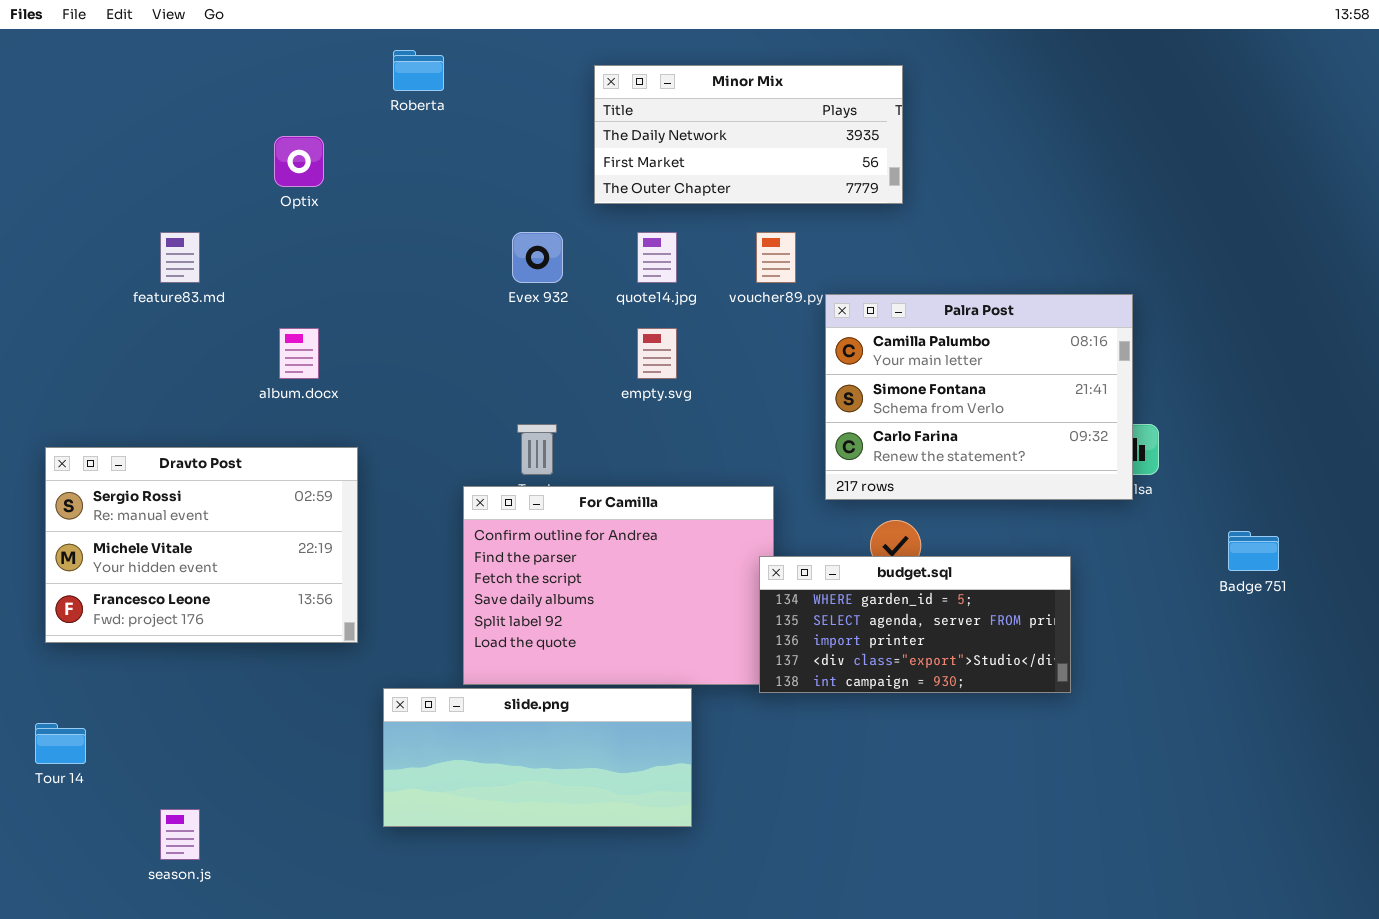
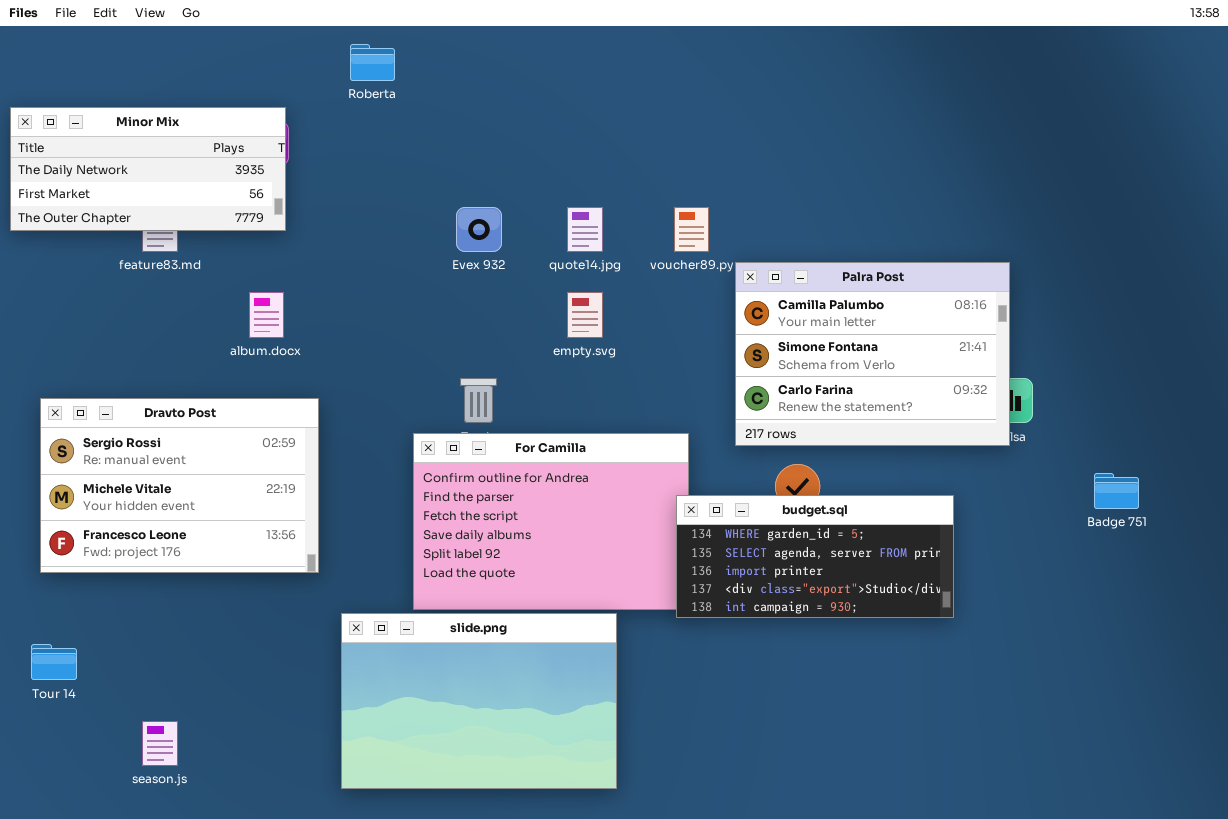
Minor Mix: [594,65,903,204] -> [10,107,286,231], moved
slide.png: [383,688,692,827] -> [341,613,617,789], resized

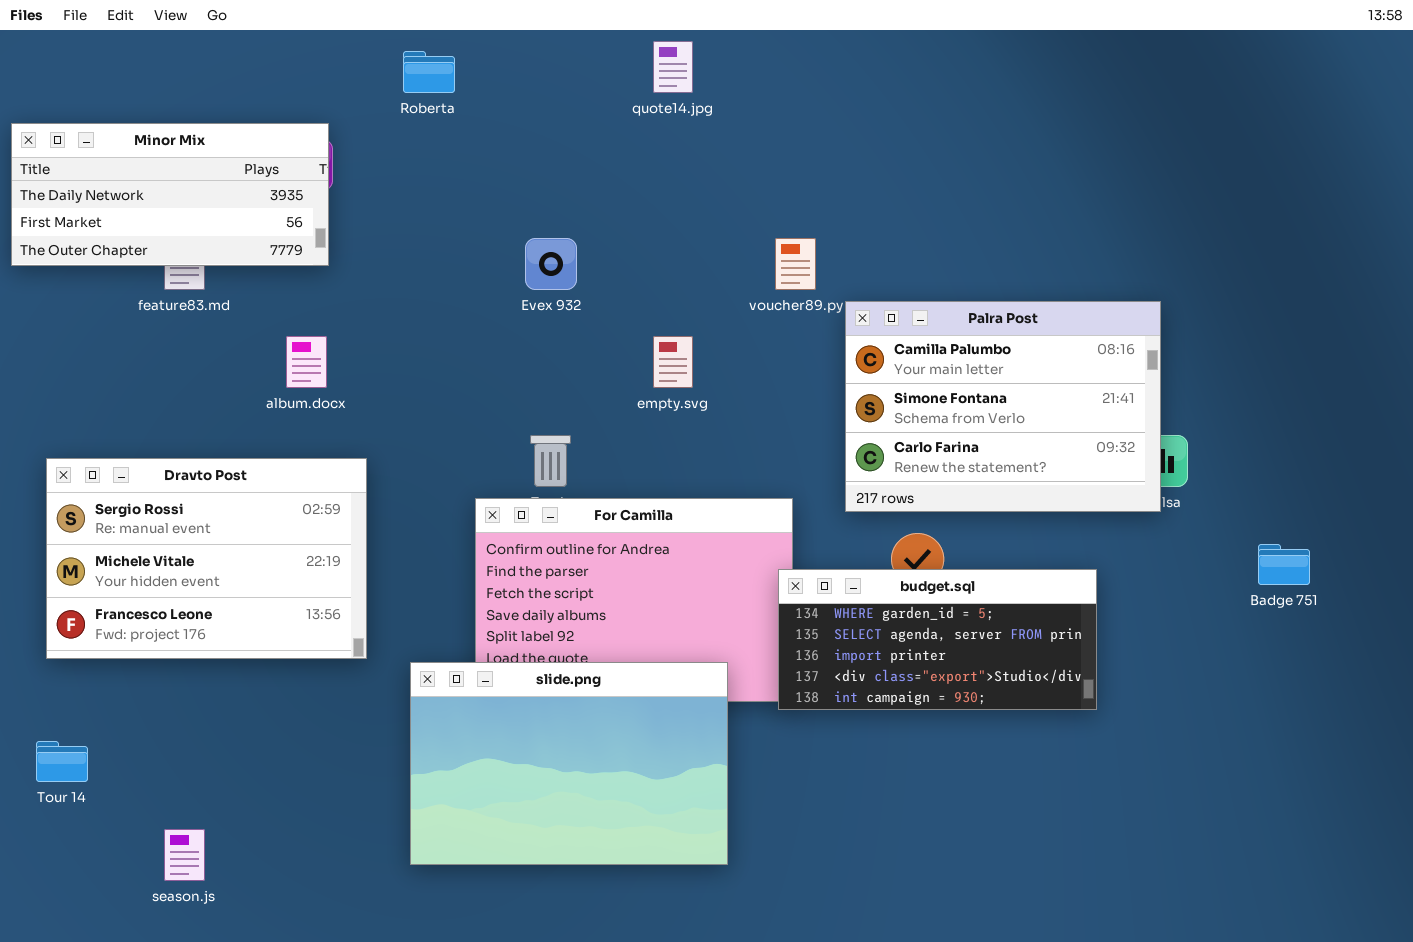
quote14.jpg: [567,207,603,252] -> [653,41,693,93], moved
slide.png: [341,613,617,789] -> [410,662,728,865], moved

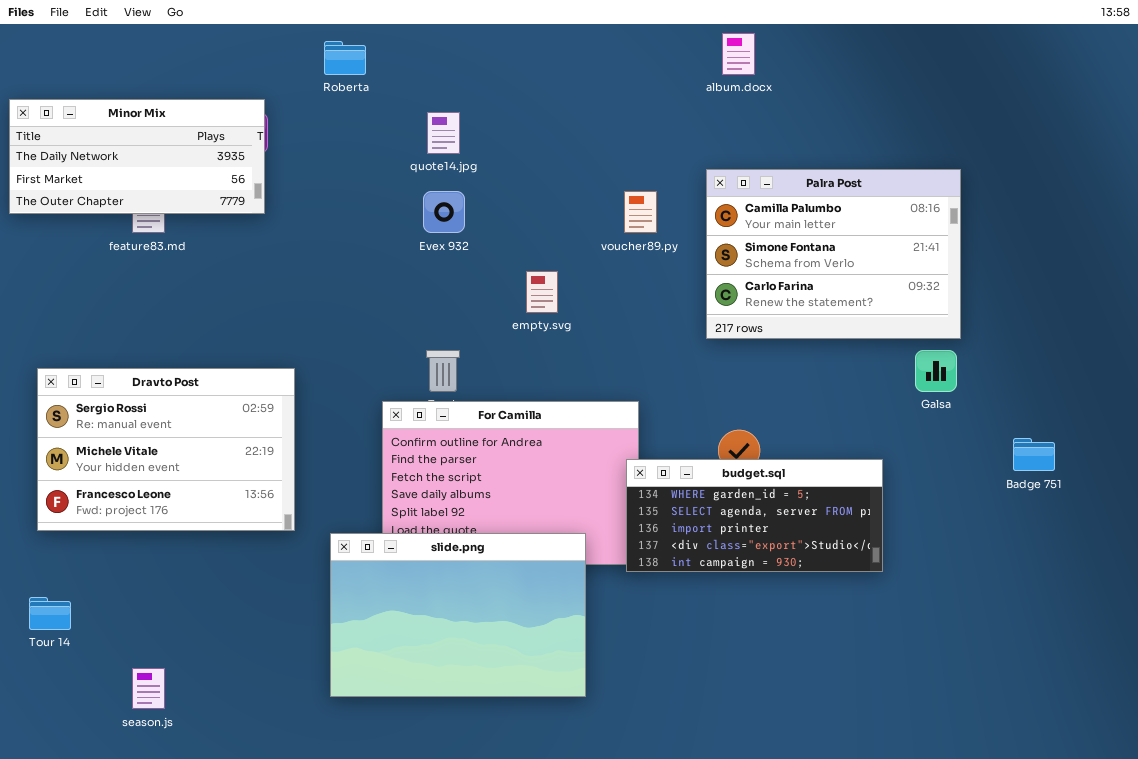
quote14.jpg: [653,41,693,93] -> [427,112,460,154], moved
Palra Post: [845,301,1161,512] -> [706,169,961,339], moved
album.docx: [286,336,327,388] -> [722,33,755,75], moved

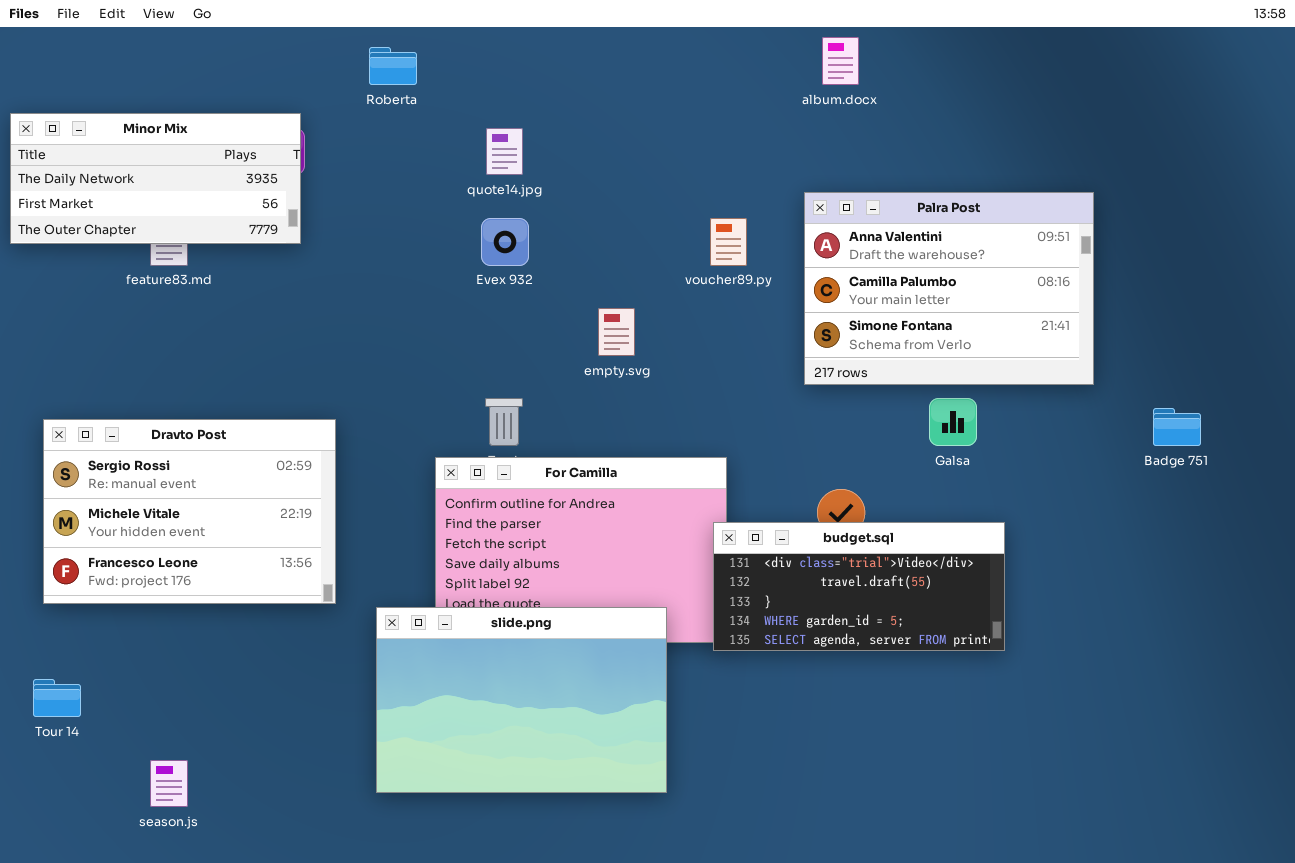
Palra Post: [706,169,961,339] -> [804,192,1094,385], scrolled up 1 row
Galsa: [915,350,957,392] -> [929,398,977,446], moved
Badge 751: [1013,438,1055,471] -> [1153,408,1201,446], moved
budget.sql: [626,459,883,572] -> [713,522,1005,651], scrolled up 3 rows

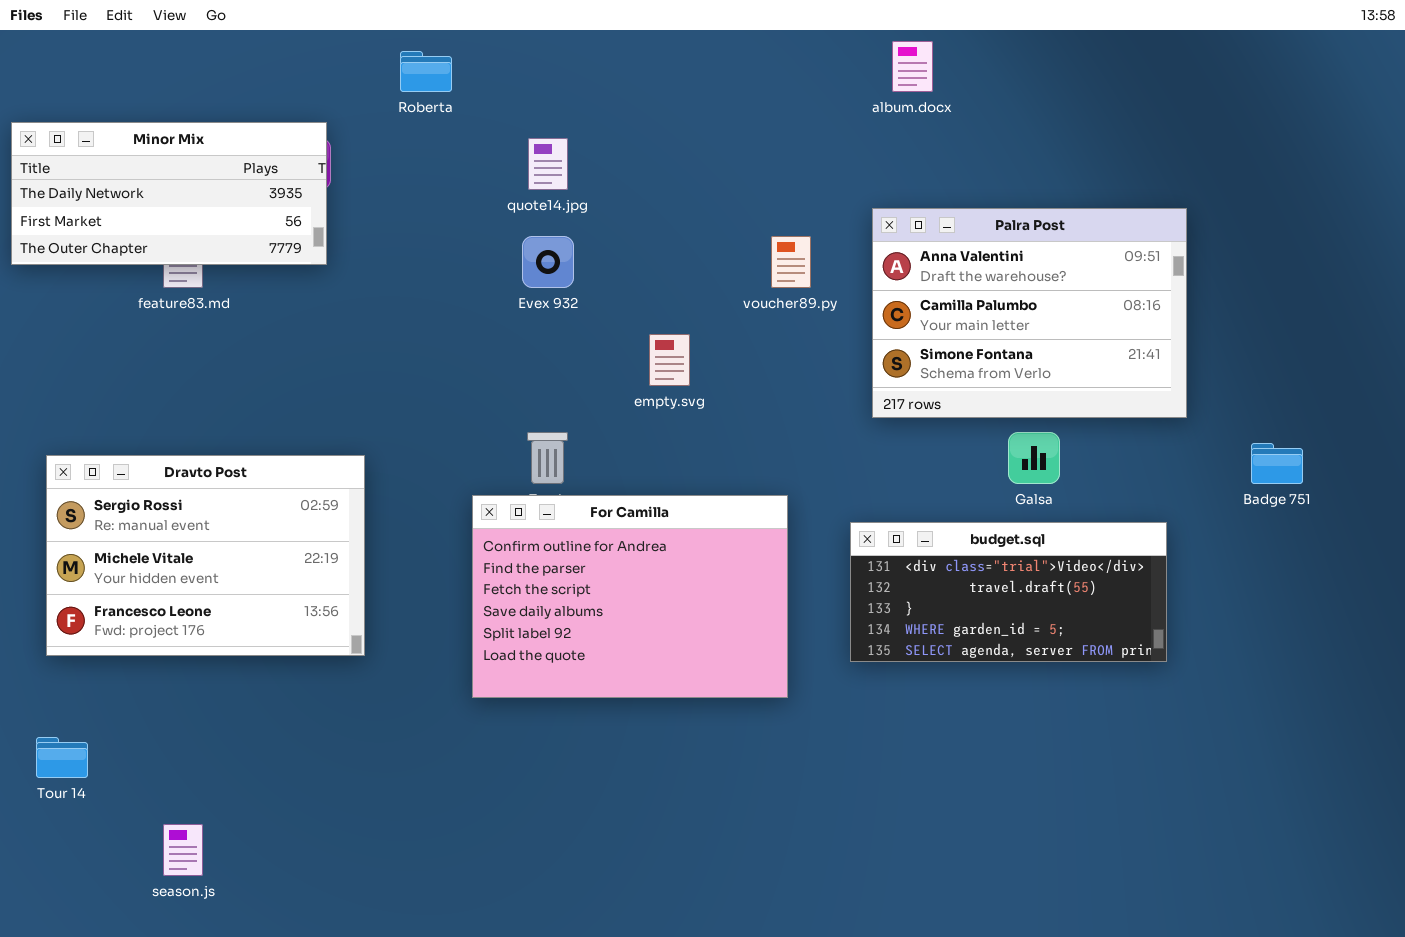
budget.sql: [713,522,1005,651] -> [850,522,1167,662], moved
slide.png: [376,607,667,793] -> none, closed

